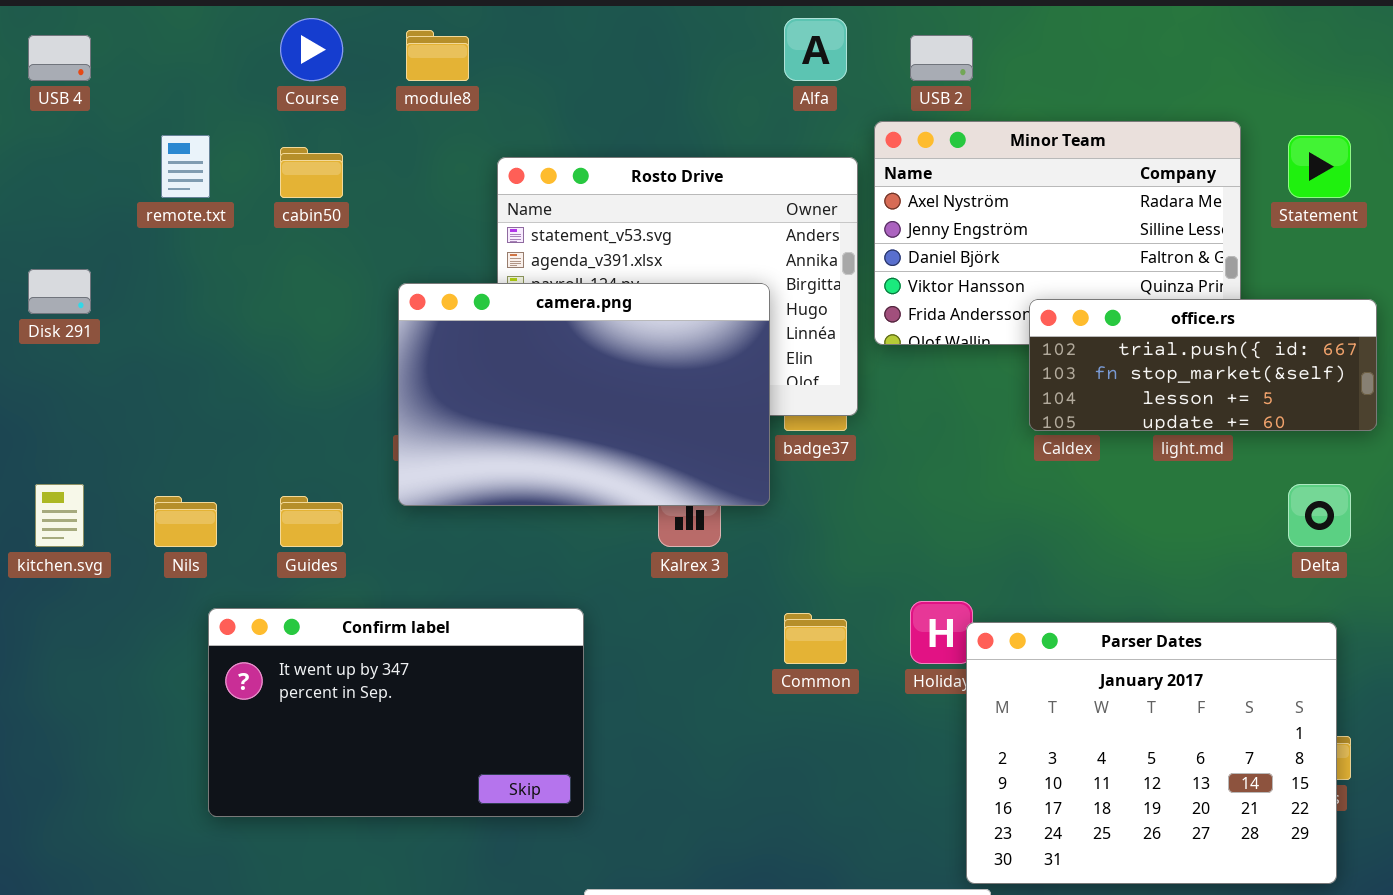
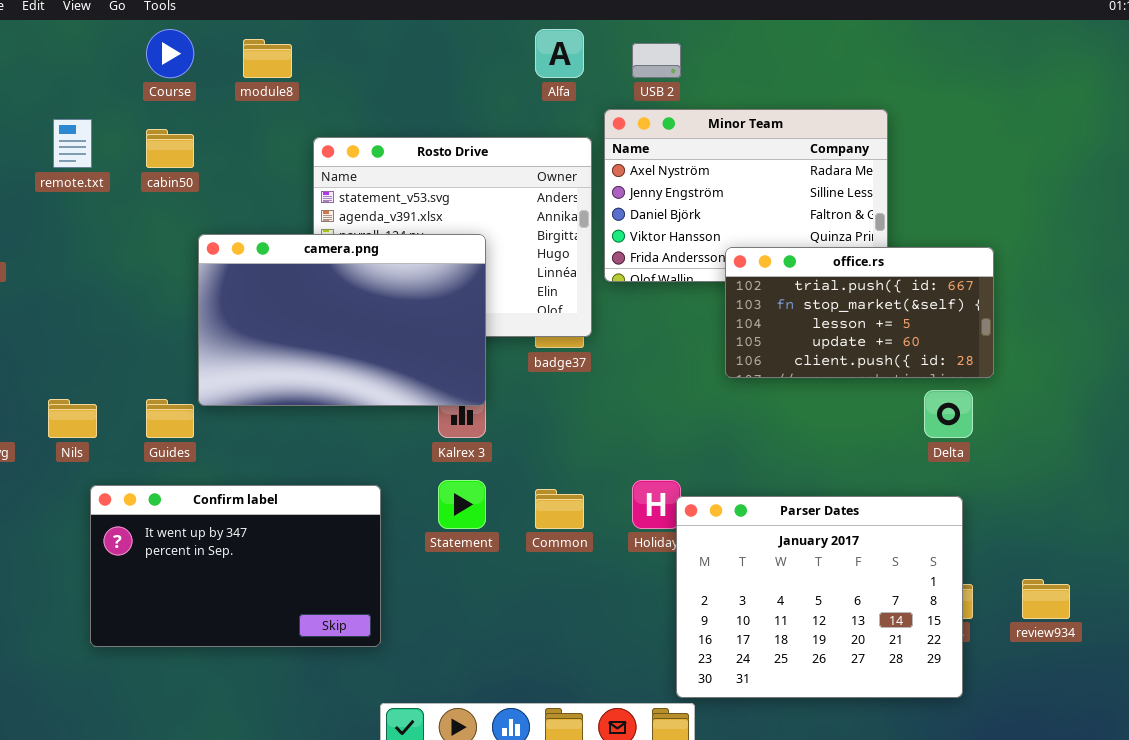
Statement: [1288,135,1351,198] -> [438,480,486,529], moved
camera.png: [398,283,770,506] -> [198,234,486,406], moved
office.rs: [1029,299,1377,431] -> [725,247,994,378], resized

